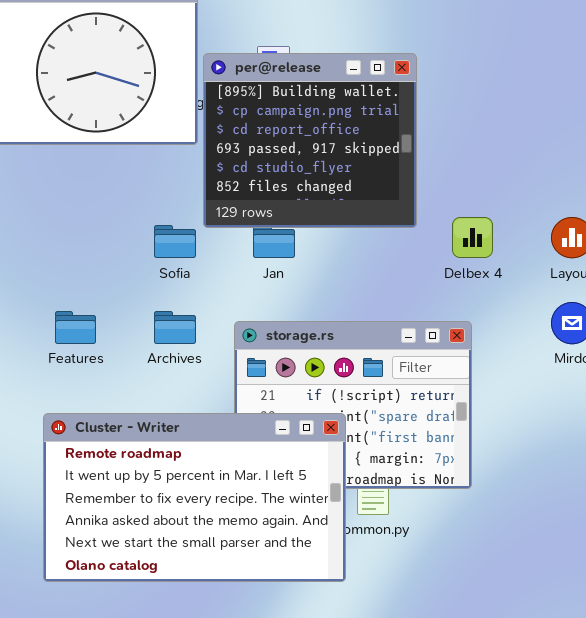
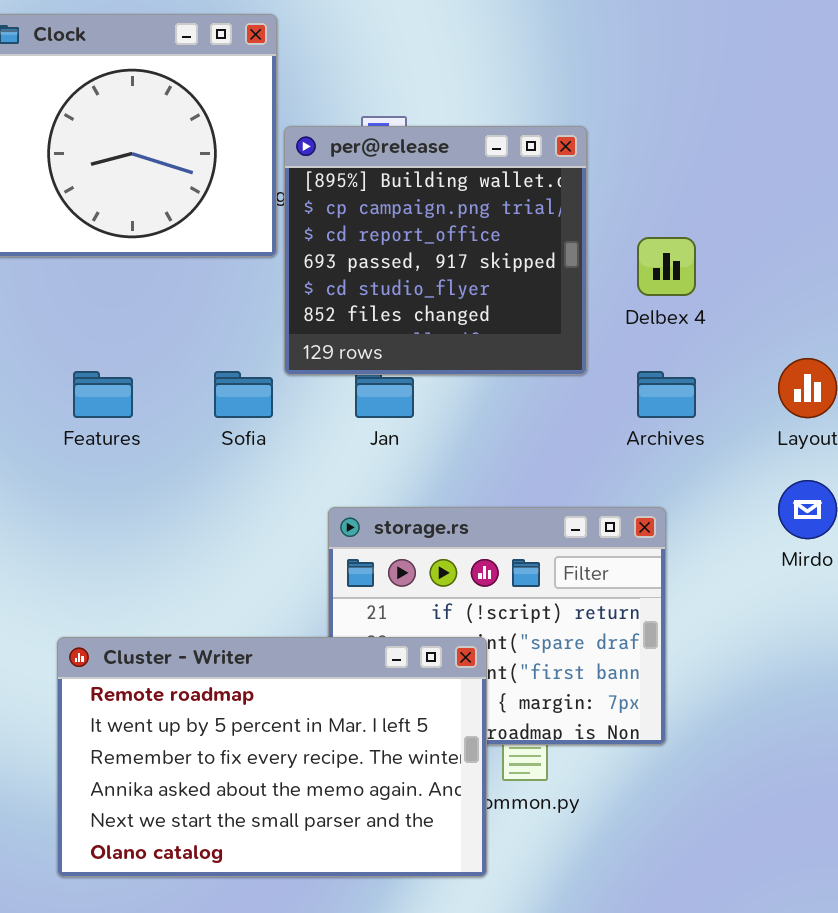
Delbex 4: [452,217,493,258] -> [637,237,696,296], moved
Features: [55,311,96,344] -> [73,371,133,418], moved
Archives: [154,311,196,344] -> [637,371,696,418], moved

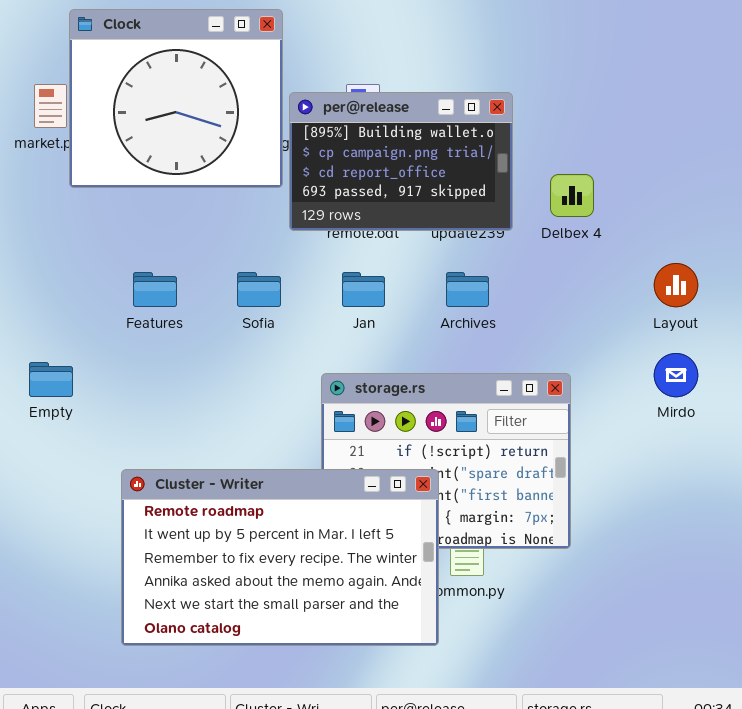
per@release: [284,126,587,375] -> [289,92,513,231], resized
Archives: [637,371,696,418] -> [446,272,489,307], moved

